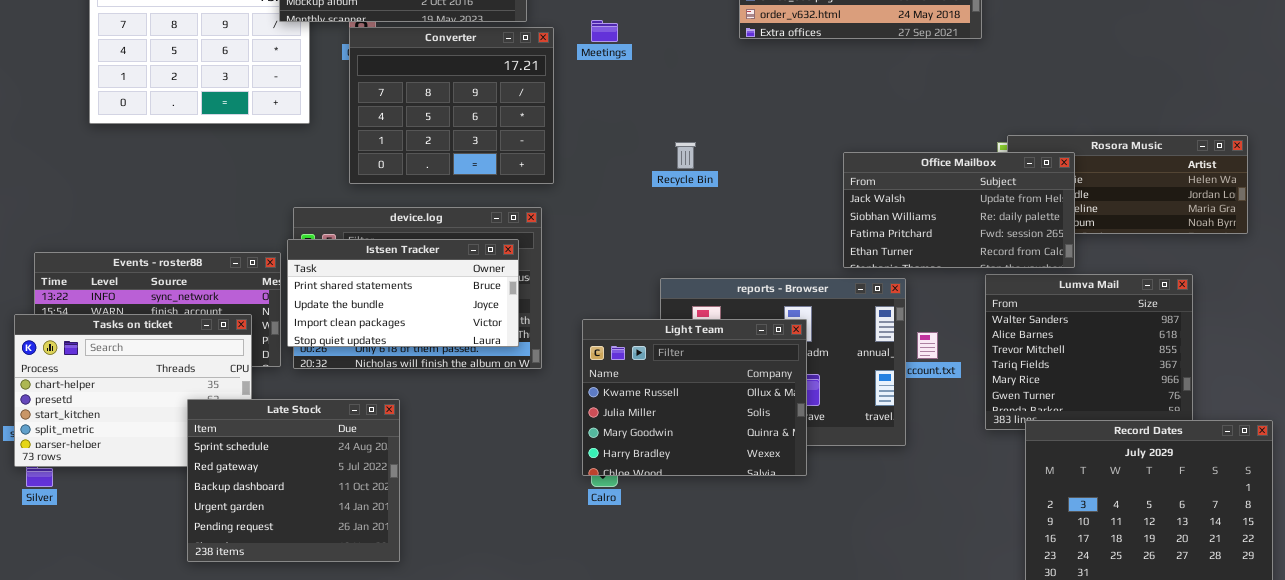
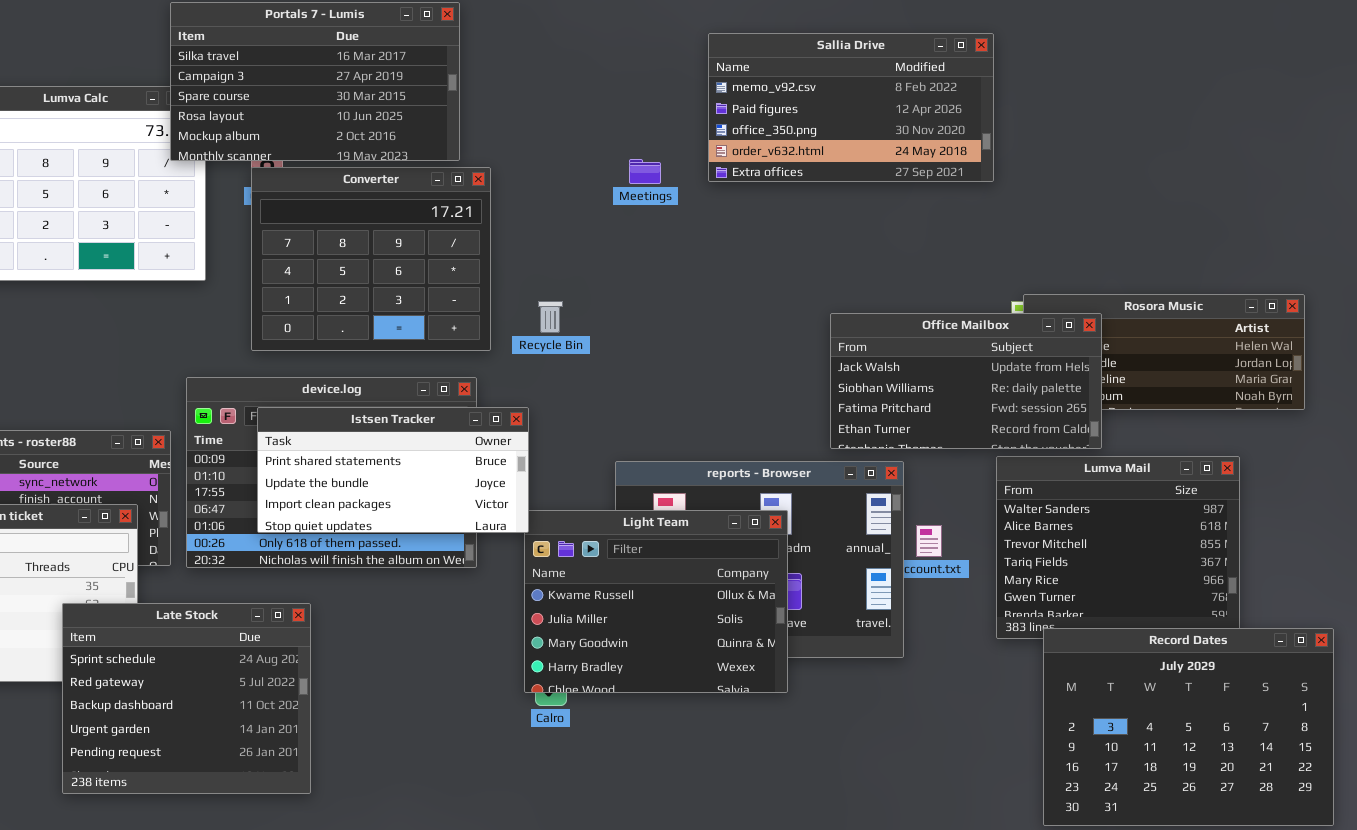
Meetings: [591,20,618,42] -> [629,159,661,184], moved
Recycle Bin: [675,142,696,169] -> [538,301,563,333], moved
Istsen Tracker: [287,239,519,347] -> [257,407,529,533], moved

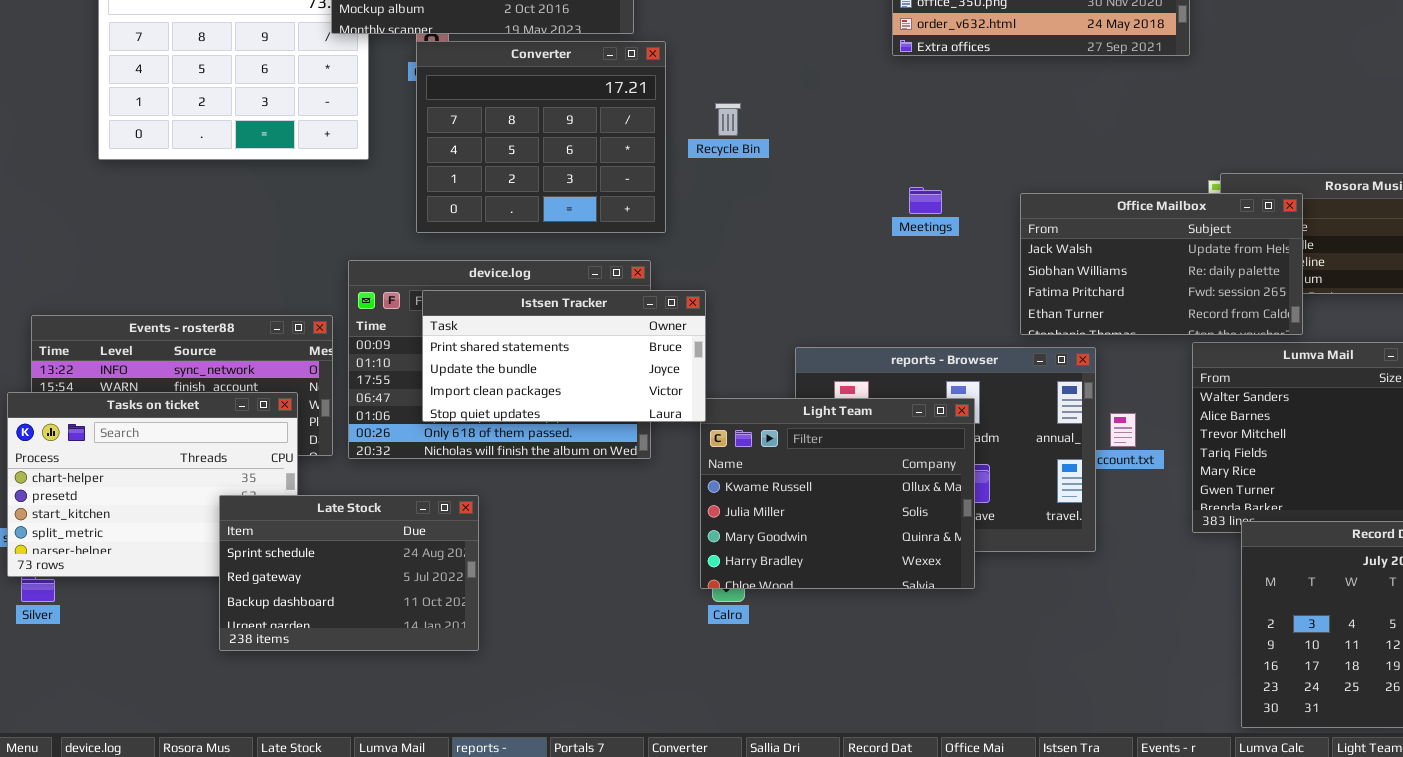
Meetings: [629,159,661,184] -> [909,187,942,214], moved
Recycle Bin: [538,301,563,333] -> [715,103,741,136], moved
Late Stock: [62,603,311,794] -> [219,495,479,651], resized

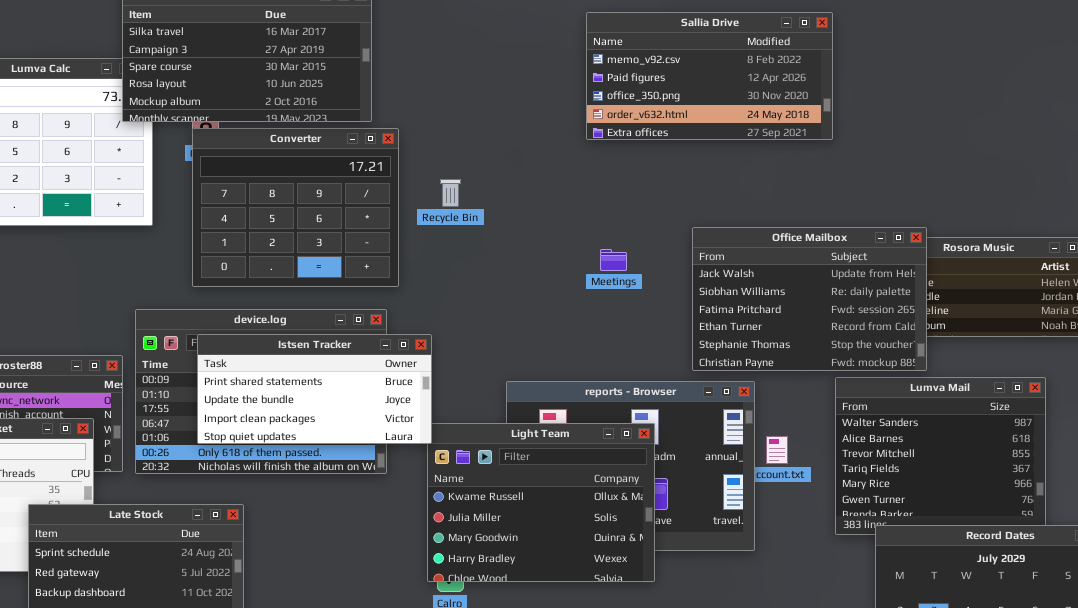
Office Mailbox: [1020,193,1303,335] -> [692,227,927,371], resized

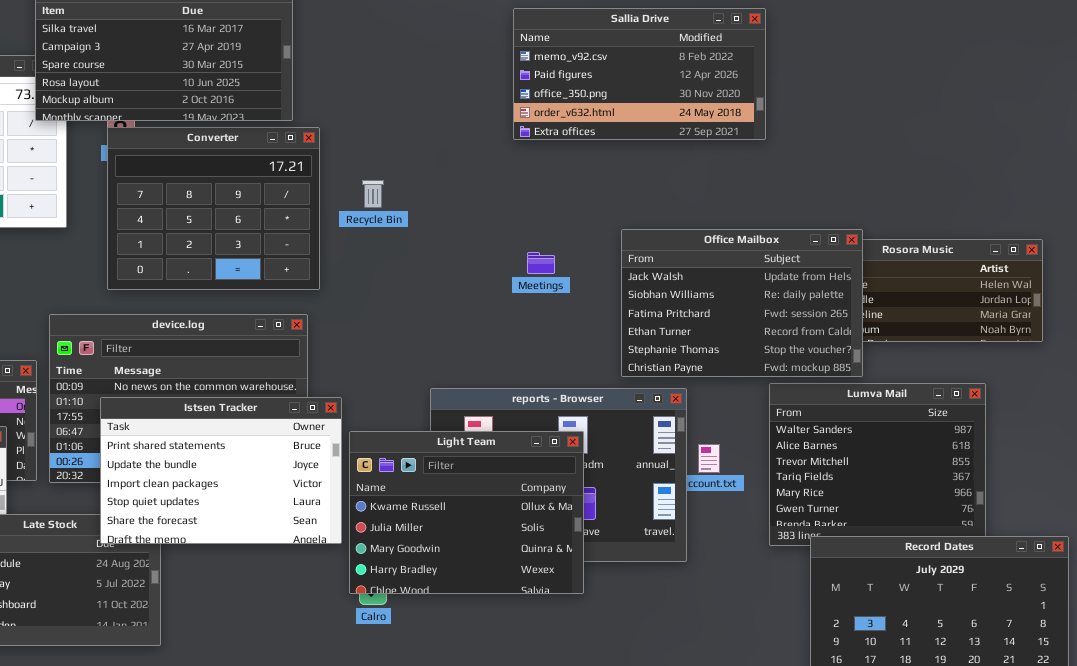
Istsen Tracker: [197,334,432,444] -> [100,397,342,544], moved, resized

